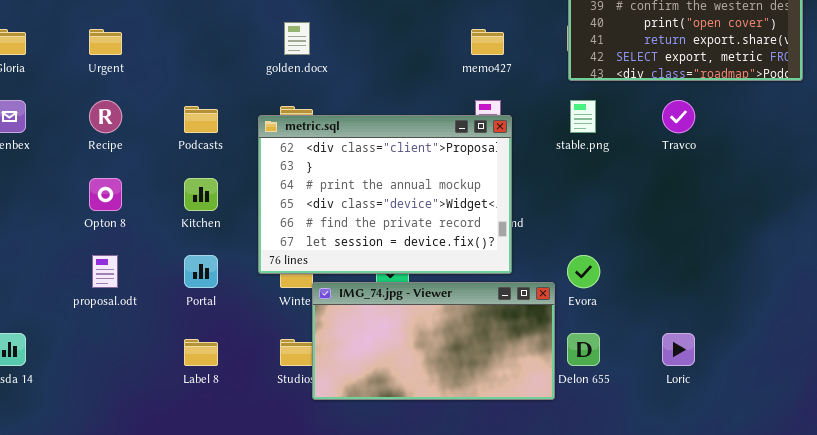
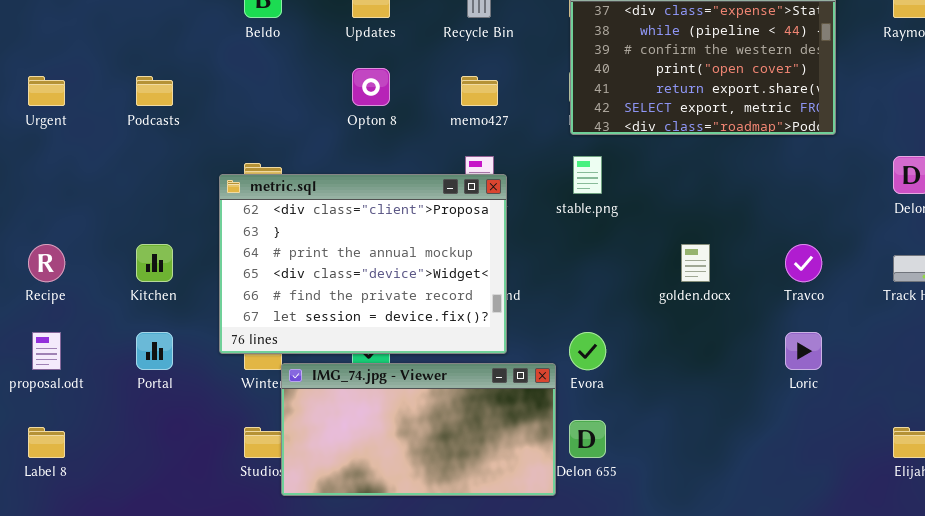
golden.docx: [284,22,310,55] -> [681,244,710,282], moved
Recipe: [89,100,122,133] -> [28,244,65,282], moved
Travco: [662,100,695,133] -> [785,244,822,282], moved
Podcasts: [184,106,218,133] -> [136,76,173,106], moved
Opton 8: [89,178,122,211] -> [352,68,390,106], moved
Loric: [662,333,695,366] -> [785,332,822,370], moved
Label 8: [184,339,218,366] -> [28,427,65,458], moved

